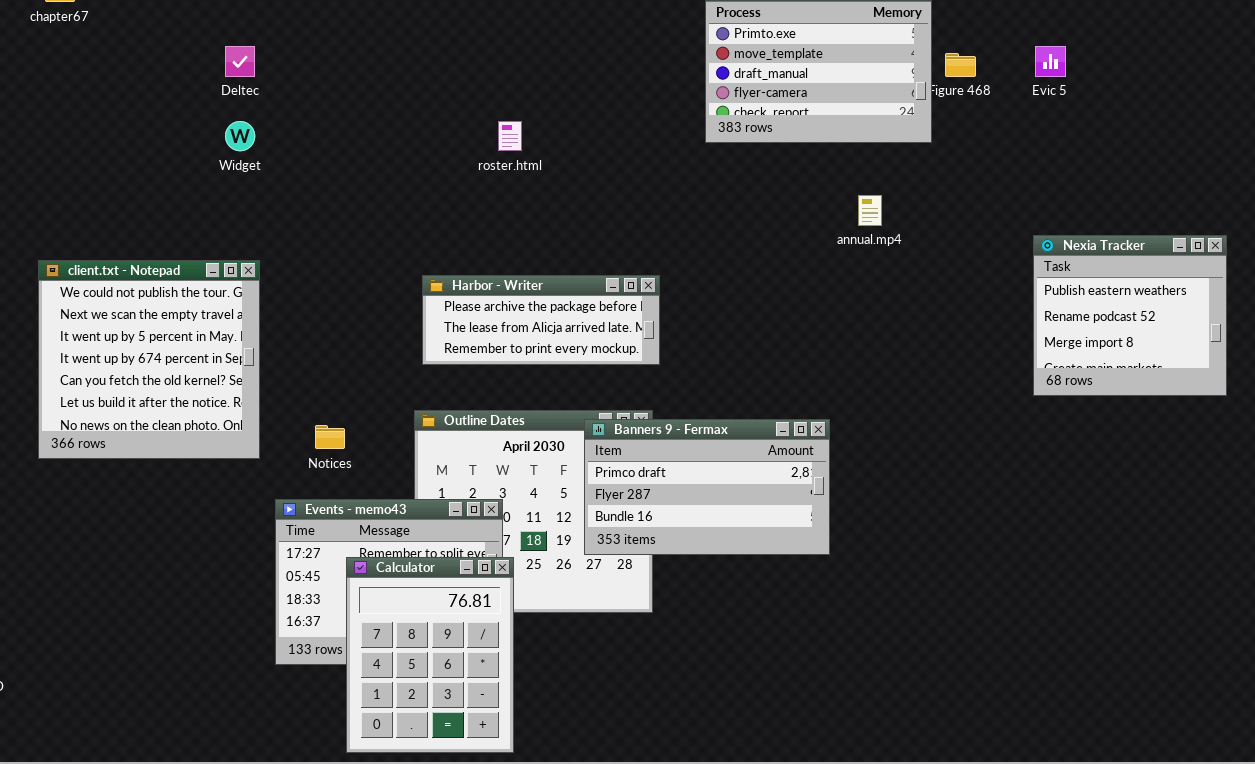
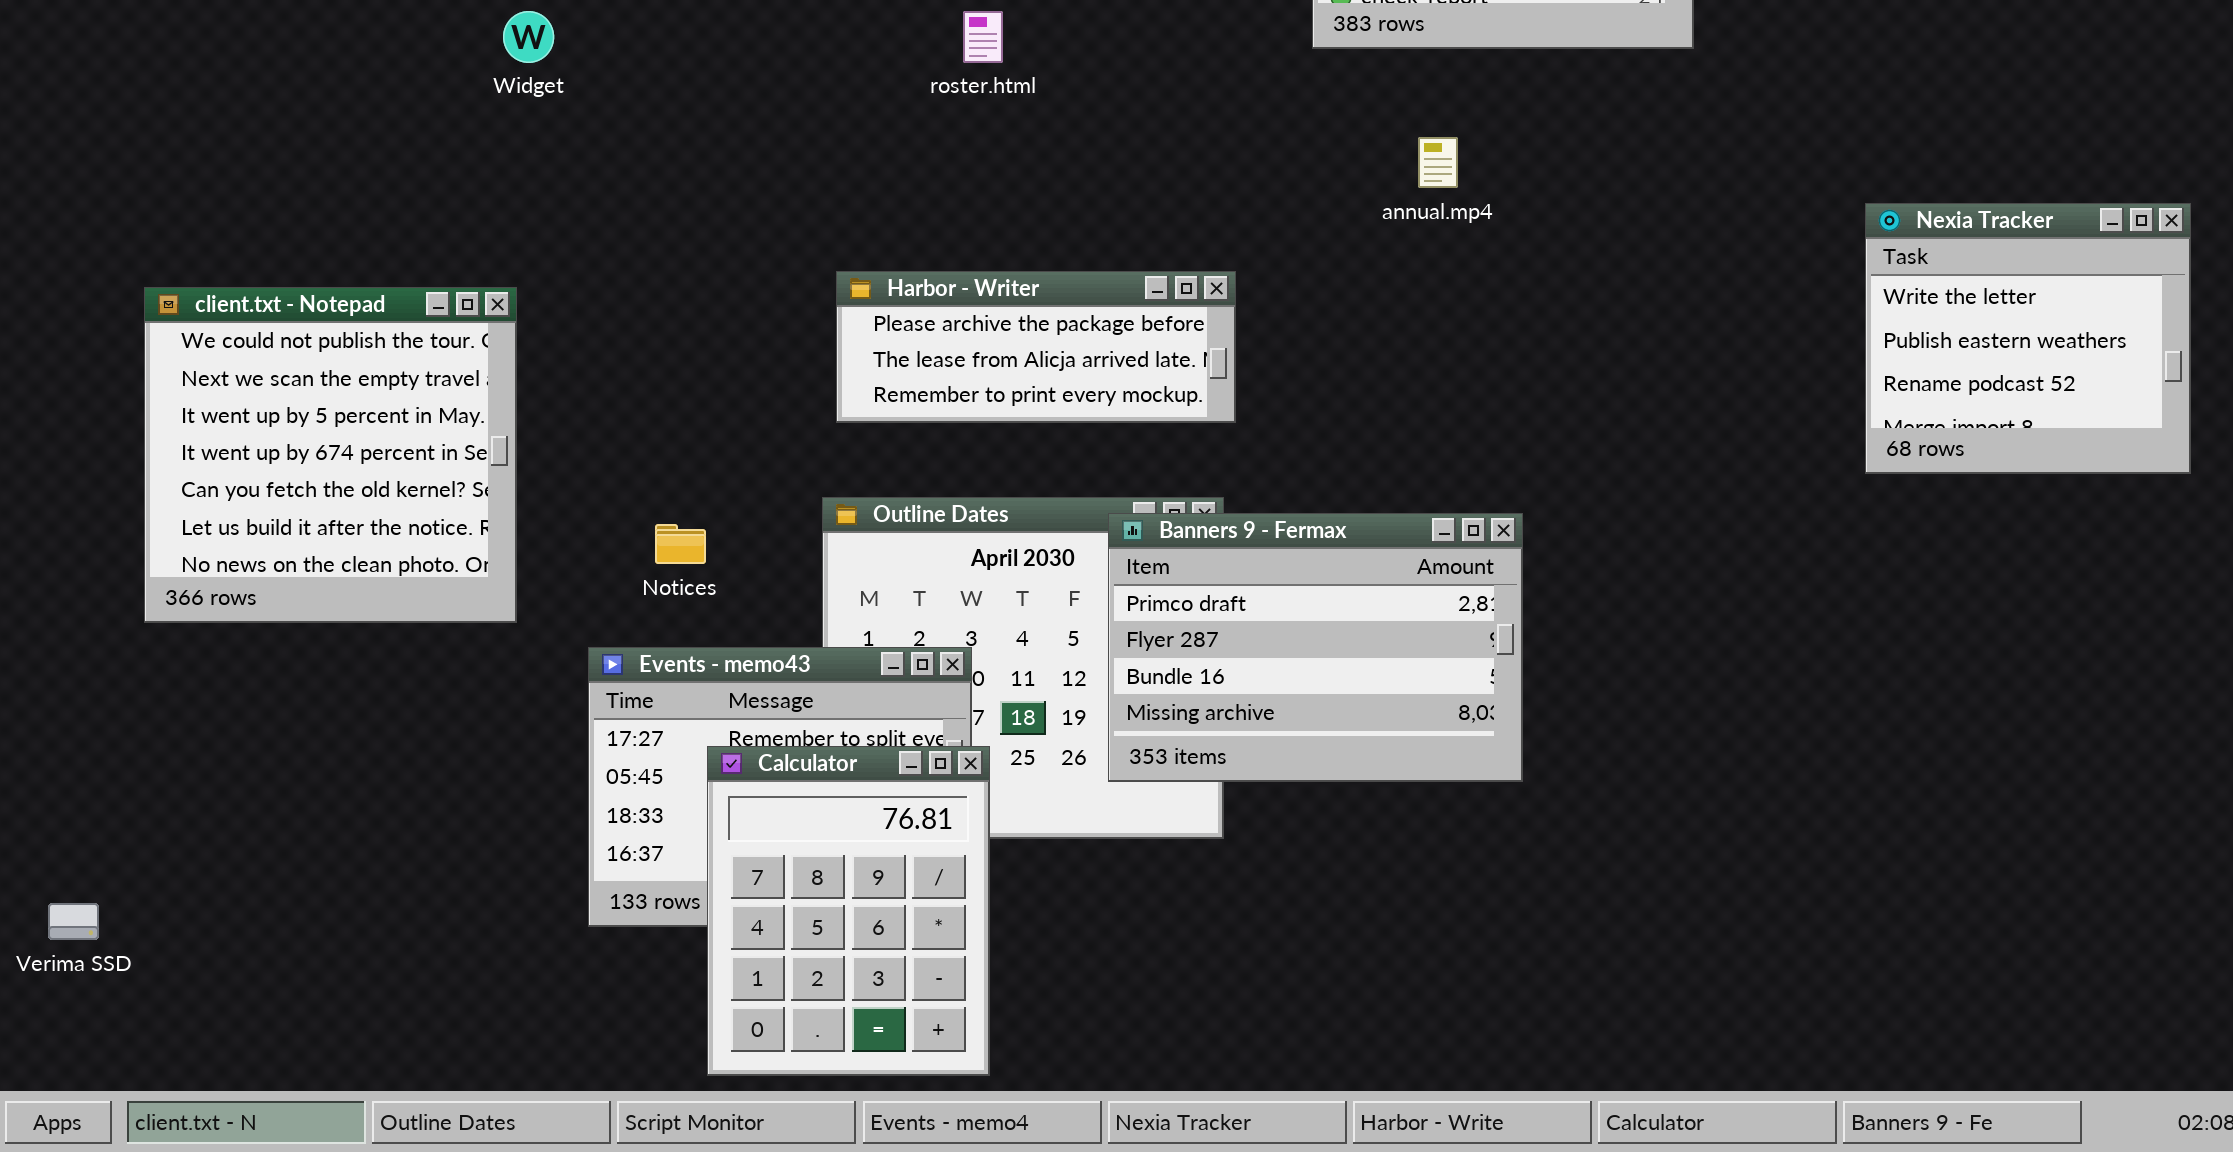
annual.mp4: [858,195,882,226] -> [1418,137,1458,188], moved
Nexia Tracker: [1033,235,1227,396] -> [1865,203,2191,474], scrolled up 1 row
client.txt - Notepad: [38,260,260,459] -> [144,287,517,623], moved
Banners 9 - Fermax: [584,419,830,555] -> [1108,513,1523,782], resized

